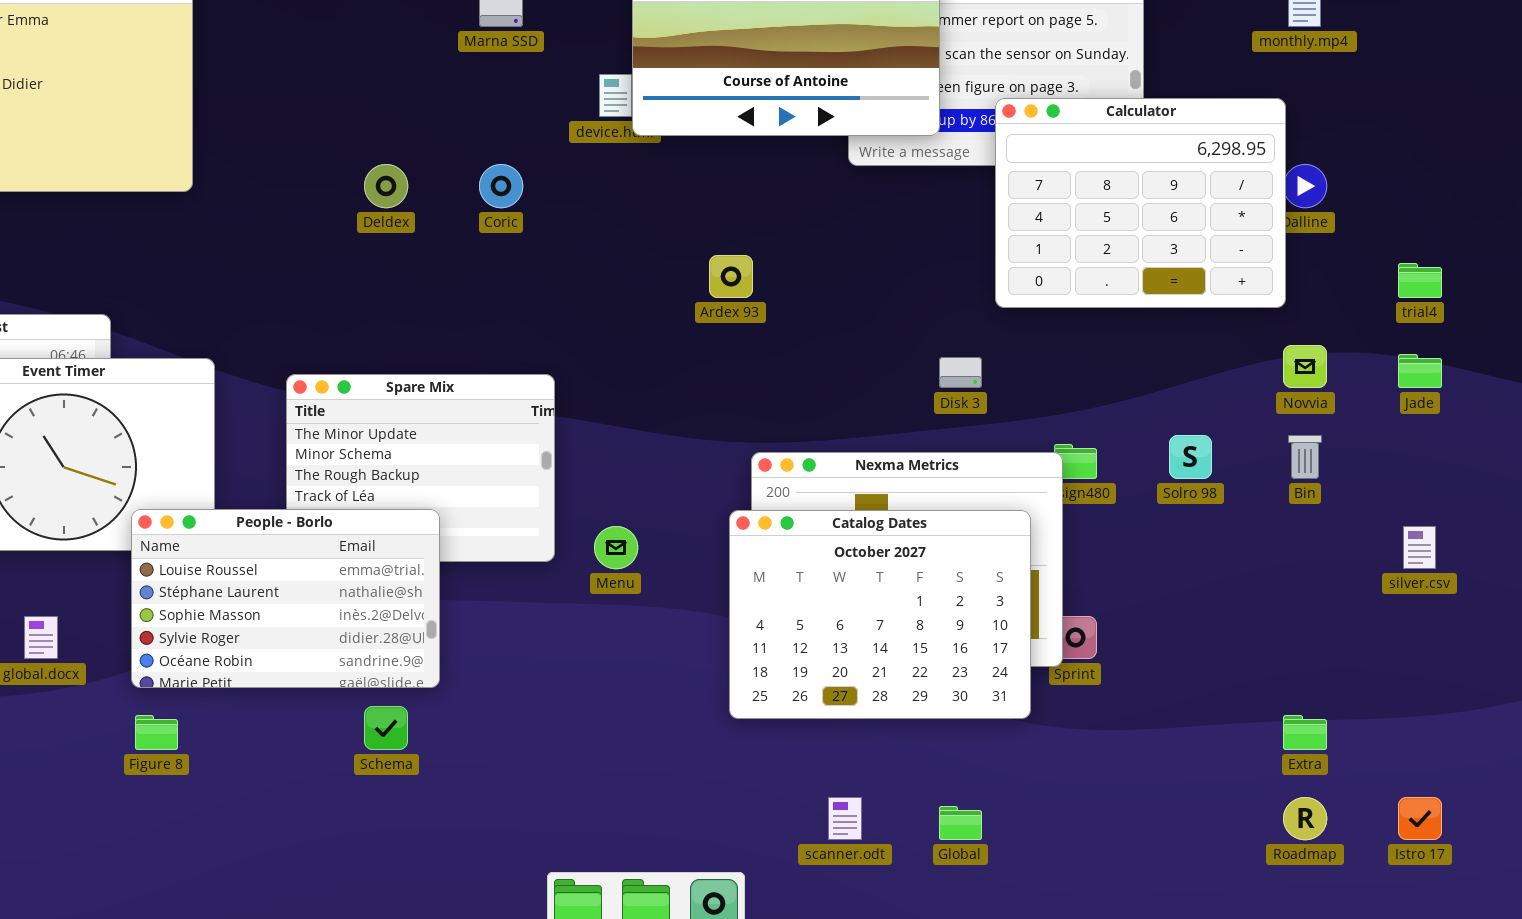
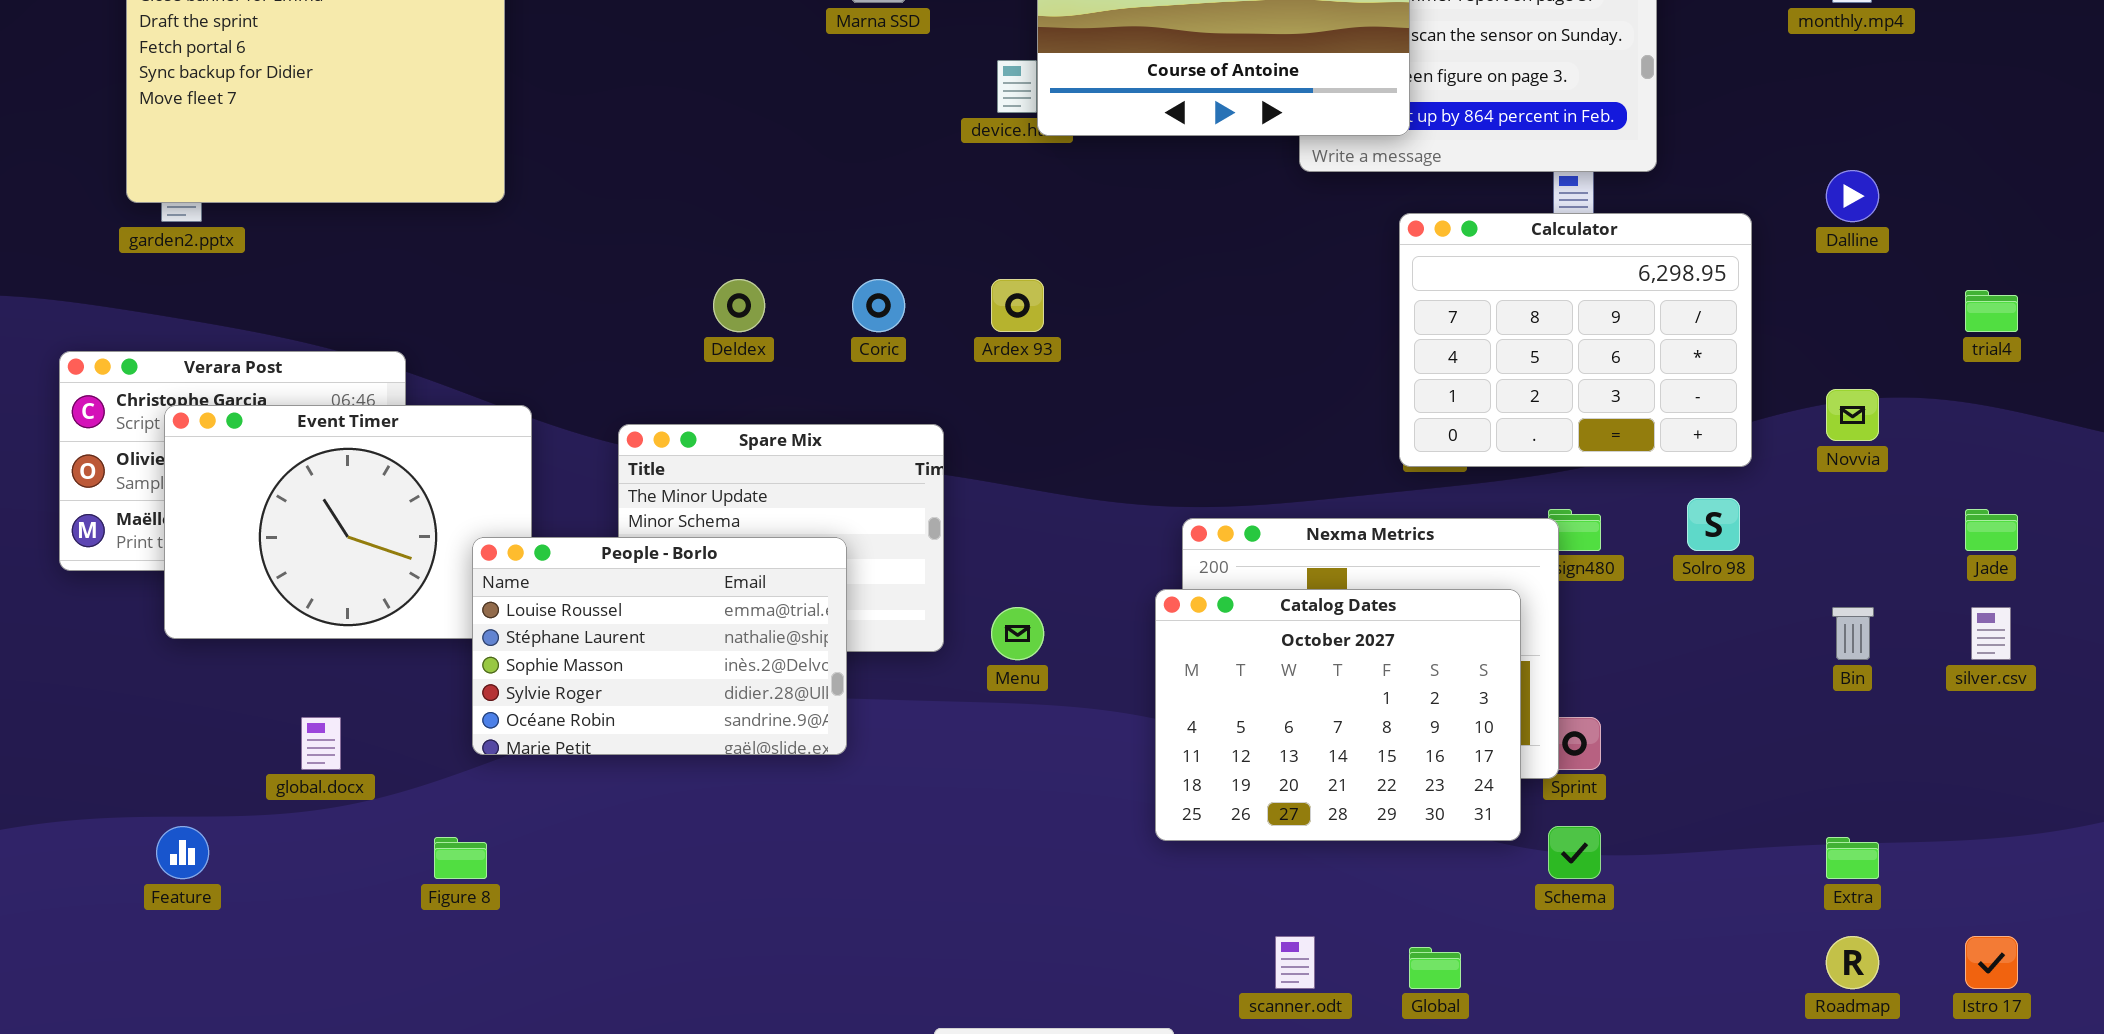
Calculator: [995,98,1286,308] -> [1399,213,1752,467], moved
Deldex: [364,164,408,208] -> [713,279,765,332], moved
Coric: [479,164,523,208] -> [852,279,905,332], moved
Ardex 93: [709,255,753,298] -> [991,279,1044,332], moved
Jade: [1398,354,1442,388] -> [1965,509,2018,551], moved
Bin: [1288,435,1322,479] -> [1832,607,1874,660], moved
People - Borlo: [131,509,440,688] -> [472,537,847,755], moved
Schema: [364,706,408,750] -> [1548,826,1601,879], moved

